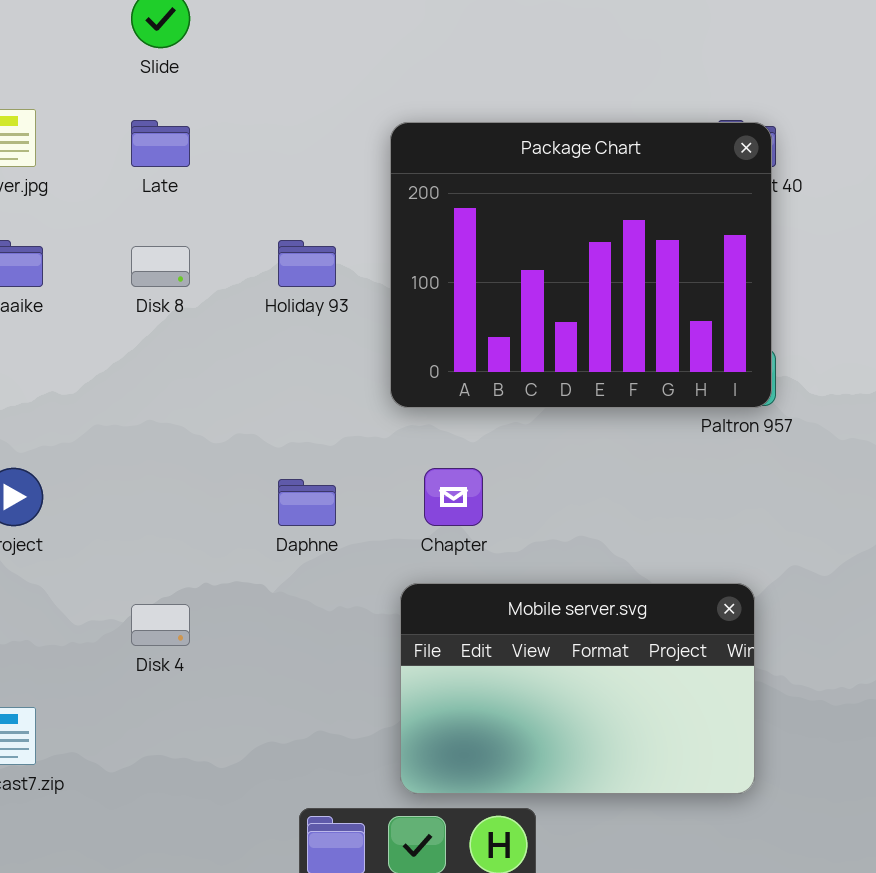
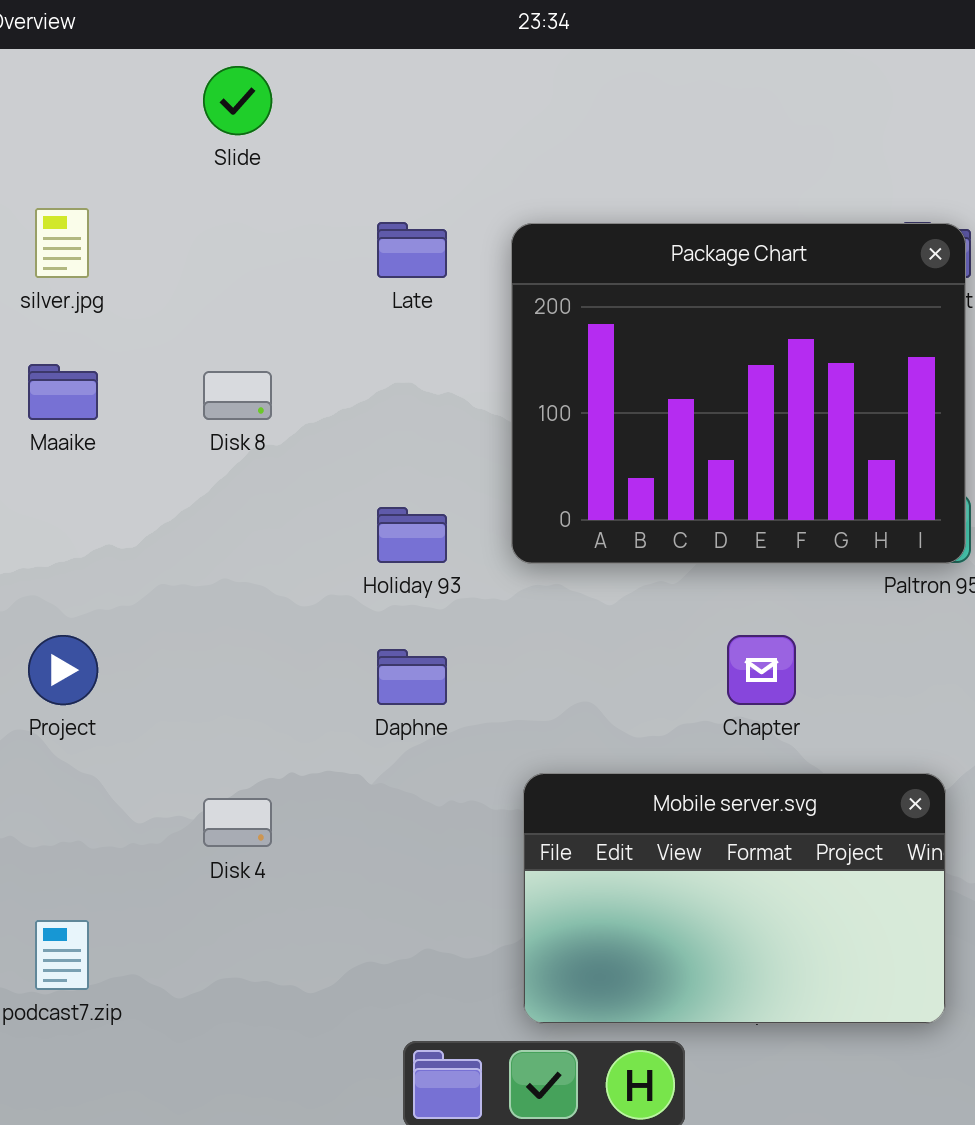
Late: [131,120,190,167] -> [377,222,447,278], moved
Holiday 93: [278,240,336,287] -> [377,507,447,563], moved
Chapter: [424,468,483,526] -> [727,635,796,705], moved

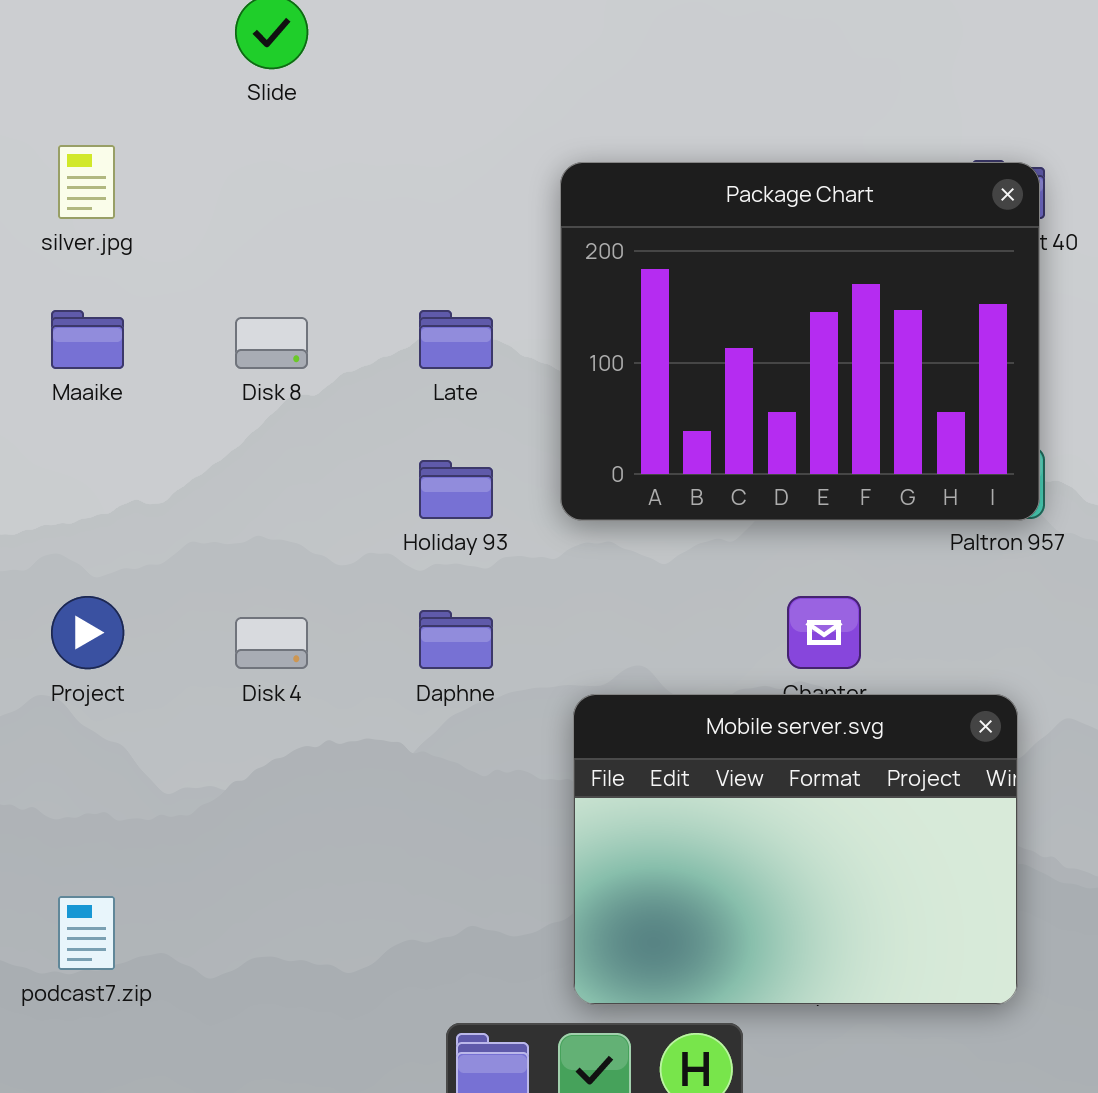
Late: [377,222,447,278] -> [419,310,493,369], moved
Mobile server.svg: [523,773,946,1024] -> [573,694,1018,1005], resized
Disk 4: [203,798,272,847] -> [235,617,308,669], moved

